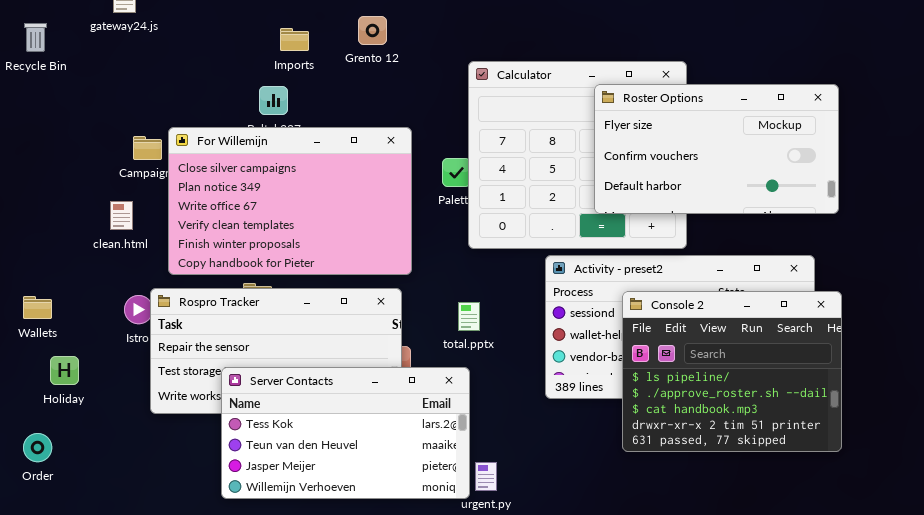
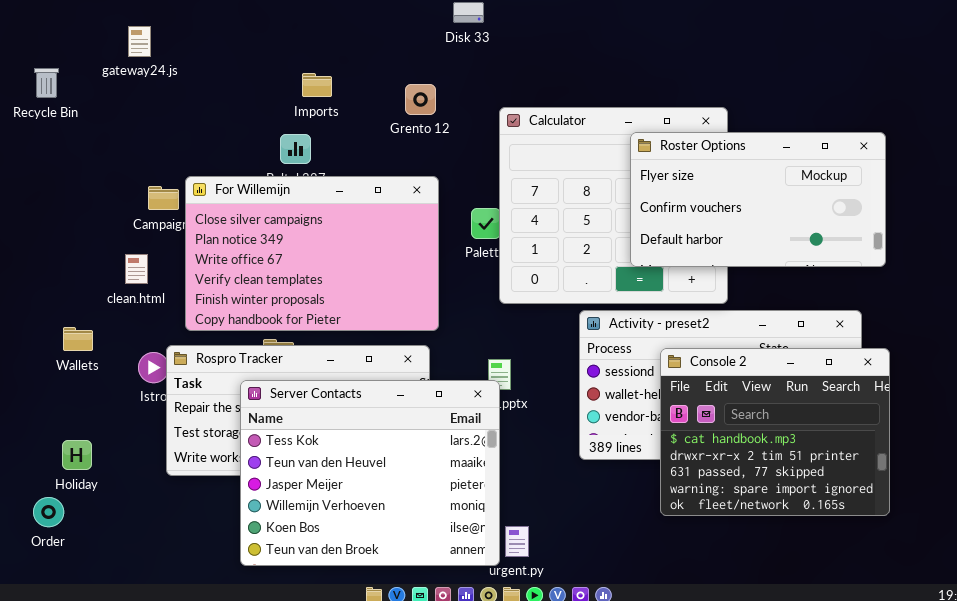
Grento 12: [358,16,387,45] -> [405,84,436,115], moved
Console 2: [622,291,842,452] -> [660,348,890,516], scrolled down 2 rows
Wallets: [23,296,52,319] -> [63,327,93,351], moved
Holiday: [50,356,79,385] -> [62,440,92,470], moved
Server Contacts: [221,367,470,499] -> [240,380,500,566], resized

